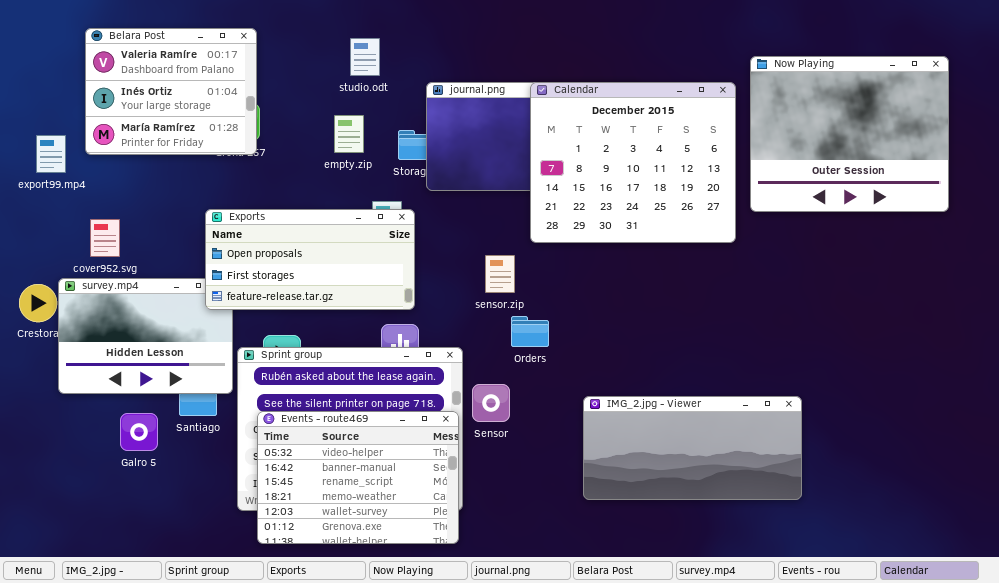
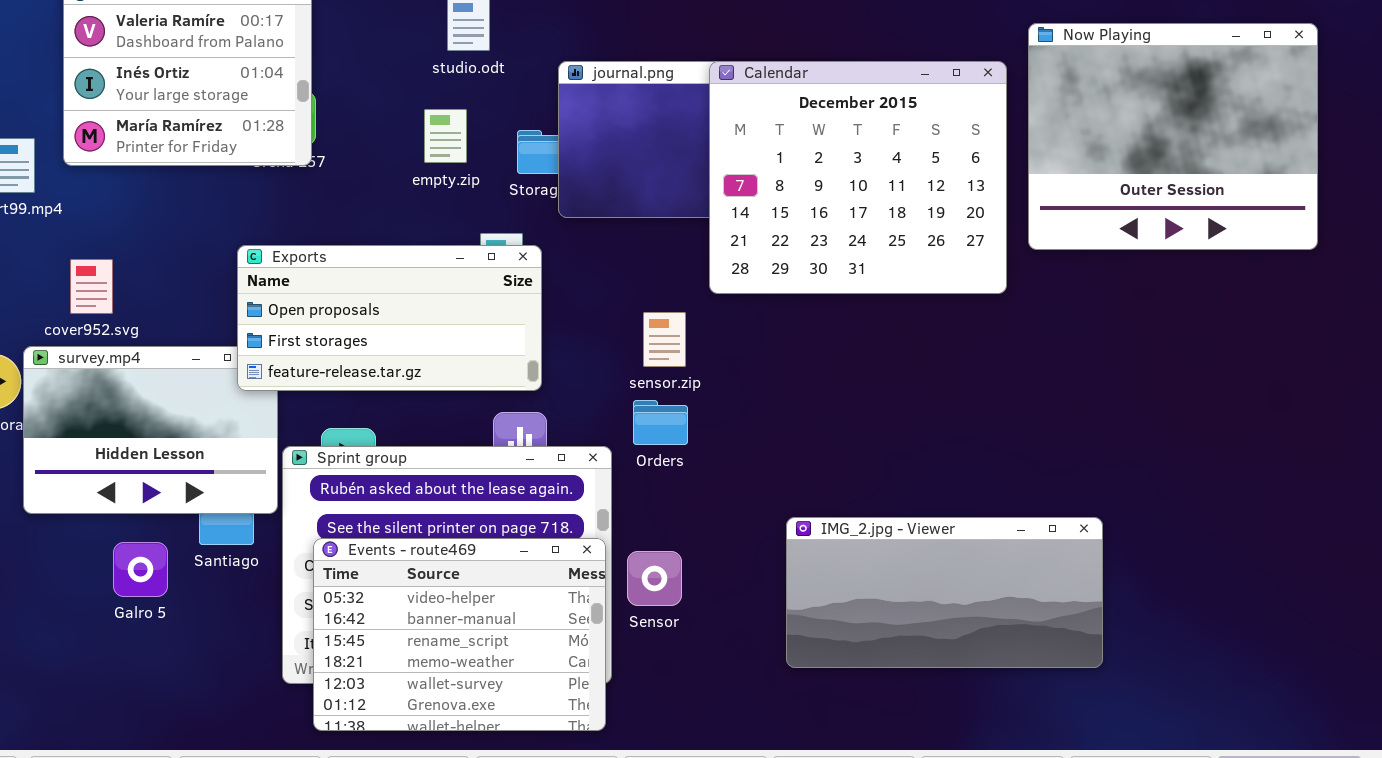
Orders: [511,316,549,347] -> [633,400,688,445], moved
Sensor: [472,384,510,422] -> [627,551,682,606], moved

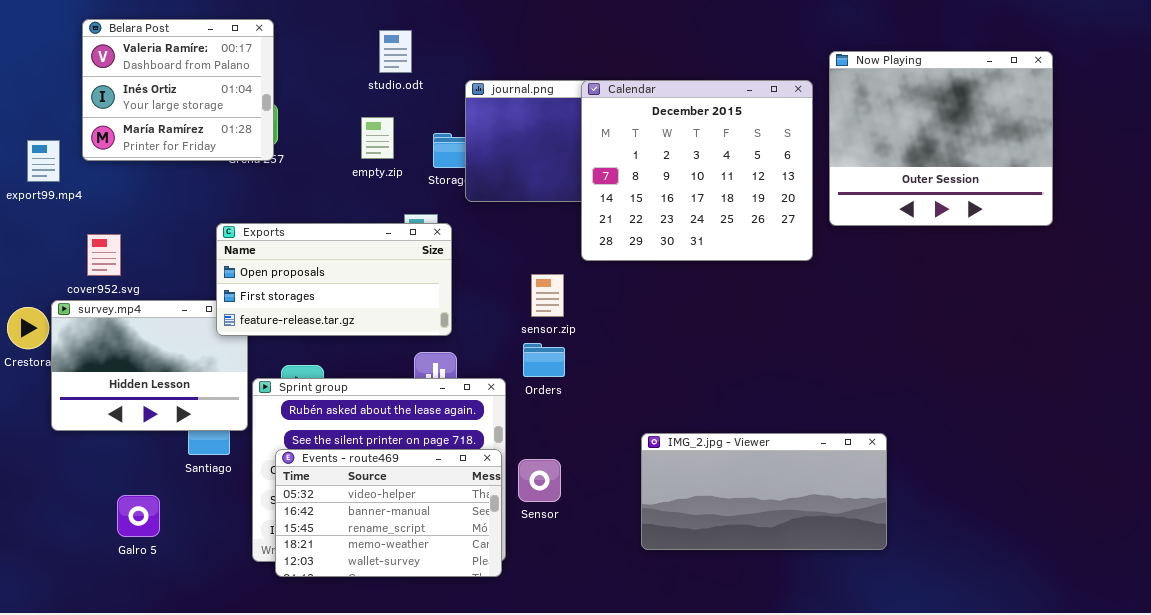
Events - route469: [313,538,606,731] -> [275,449,502,577], resized
Galro 5: [113,542,168,597] -> [117,495,160,537], moved

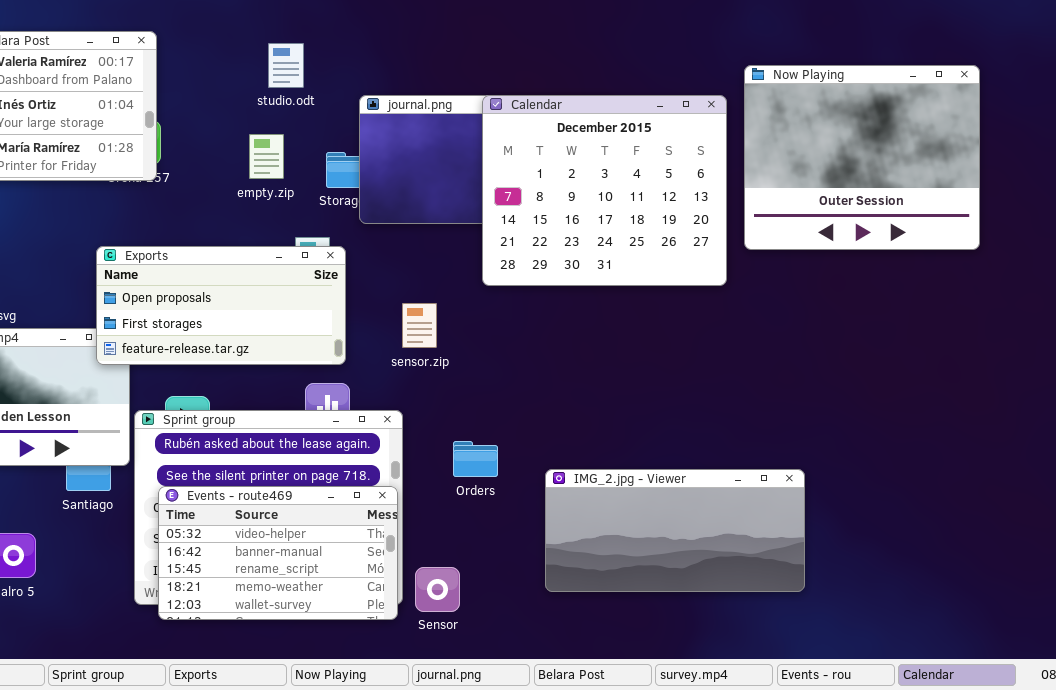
sensor.zip: [531,274,564,317] -> [402,303,437,348], moved
Orders: [523,343,565,377] -> [453,441,498,477], moved
Sensor: [518,459,561,502] -> [415,567,460,612], moved

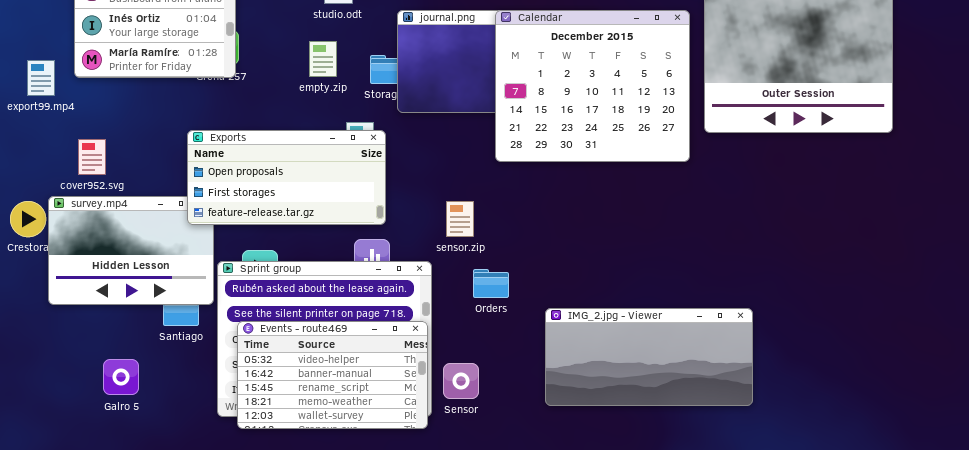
sensor.zip: [402,303,437,348] -> [446,201,474,237], moved
Orders: [453,441,498,477] -> [473,269,509,298], moved
Sensor: [415,567,460,612] -> [443,363,479,399], moved

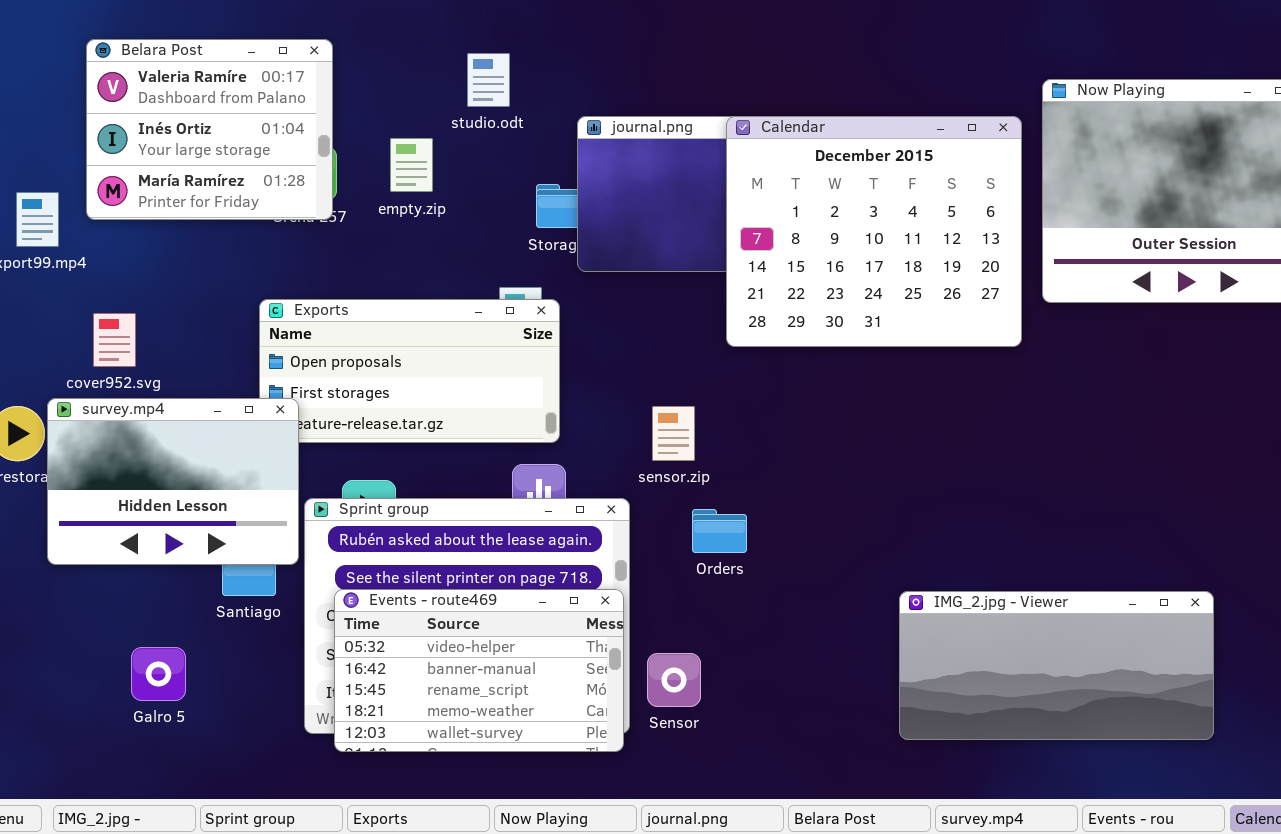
empty.zip: [309,41,337,77] -> [390,138,433,192], moved
survey.mp4: [48,196,214,305] -> [47,398,299,565], raised
IMG_2.jpg - Viewer: [545,308,753,406] -> [899,591,1214,740], moved

